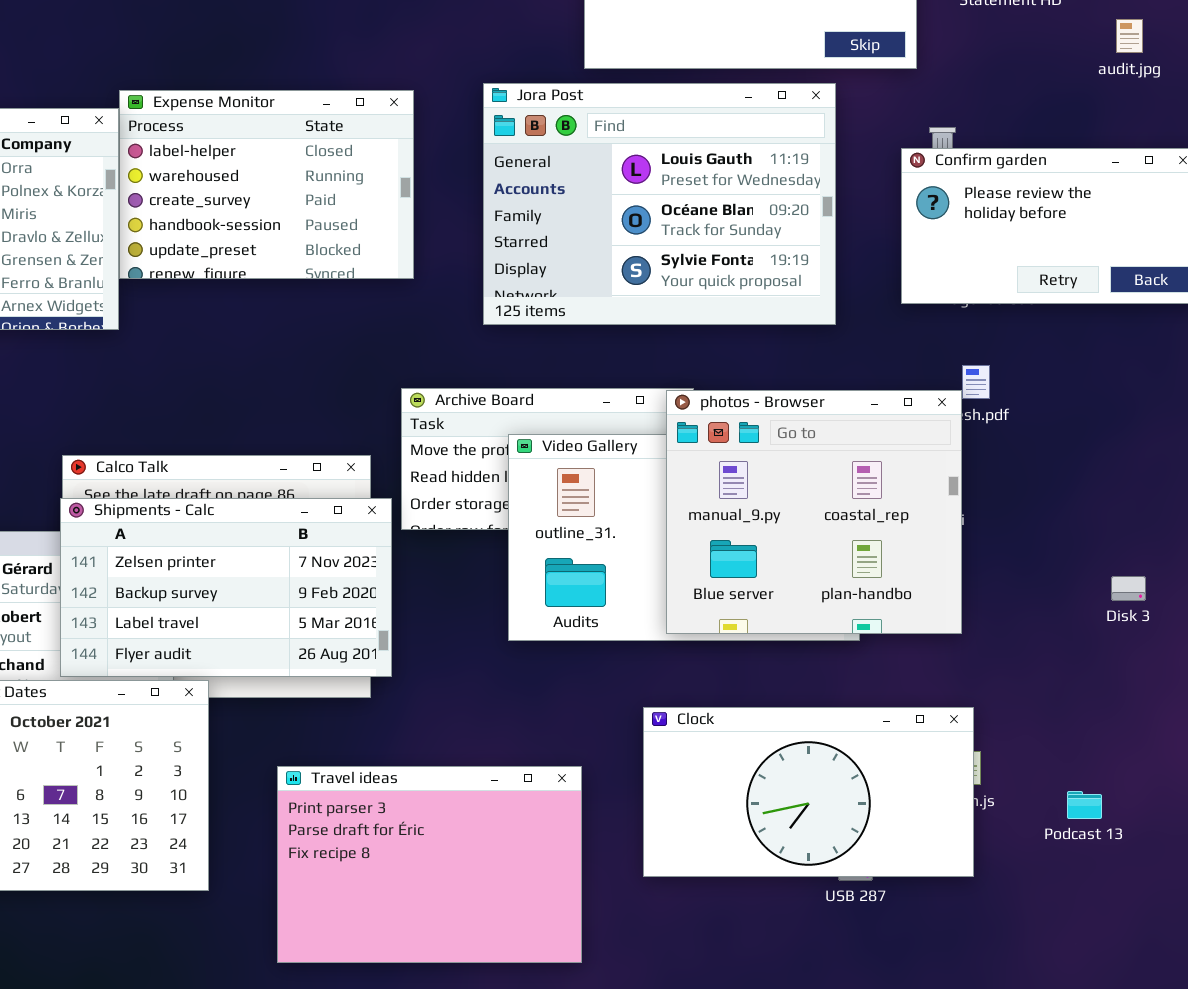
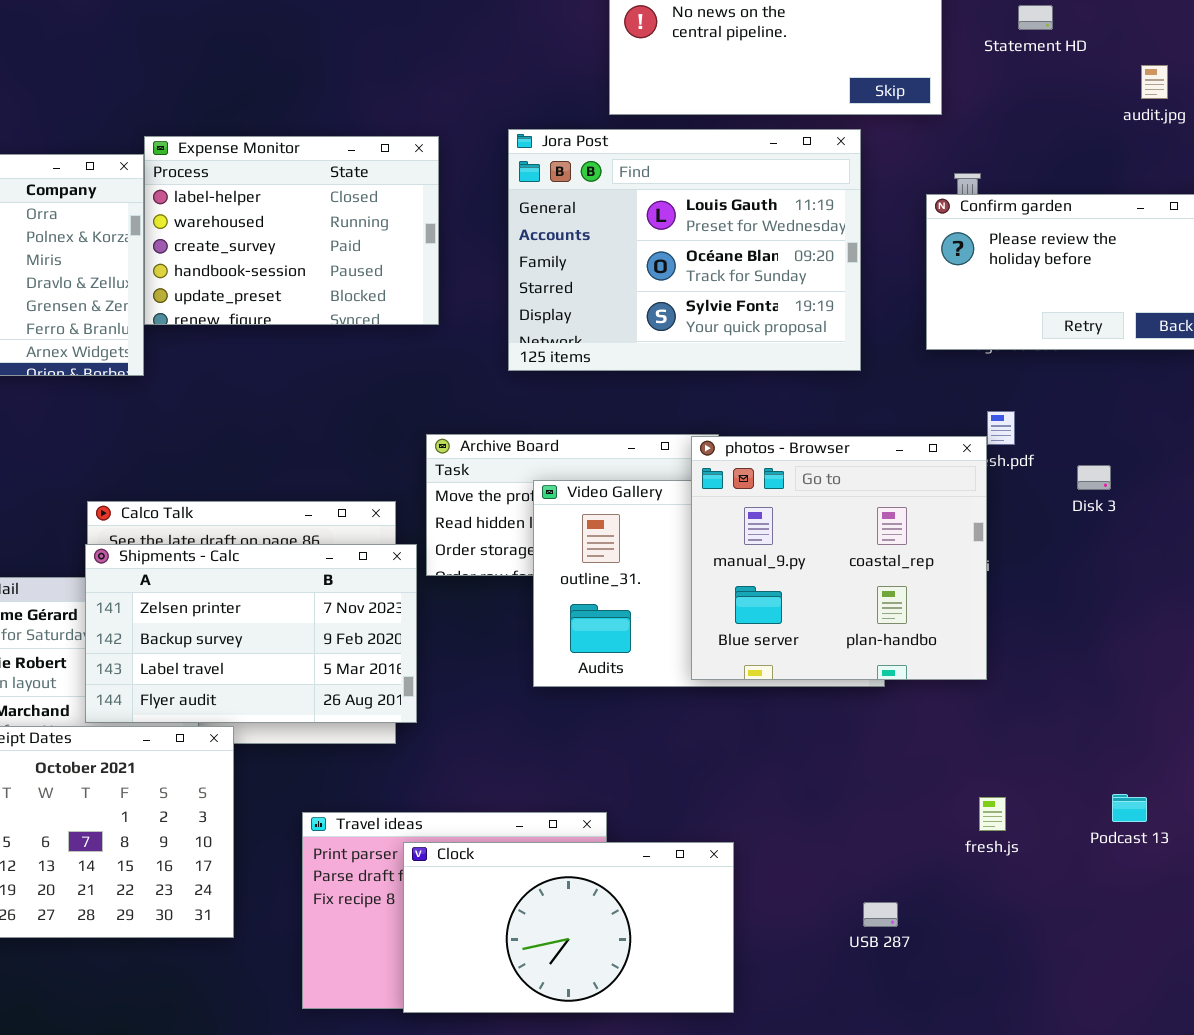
Disk 3: [1111,576,1146,601] -> [1077,465,1111,490], moved
Clock: [643,707,974,877] -> [403,842,734,1013], moved
Podcast 13: [1067,791,1102,819] -> [1112,794,1147,822], moved

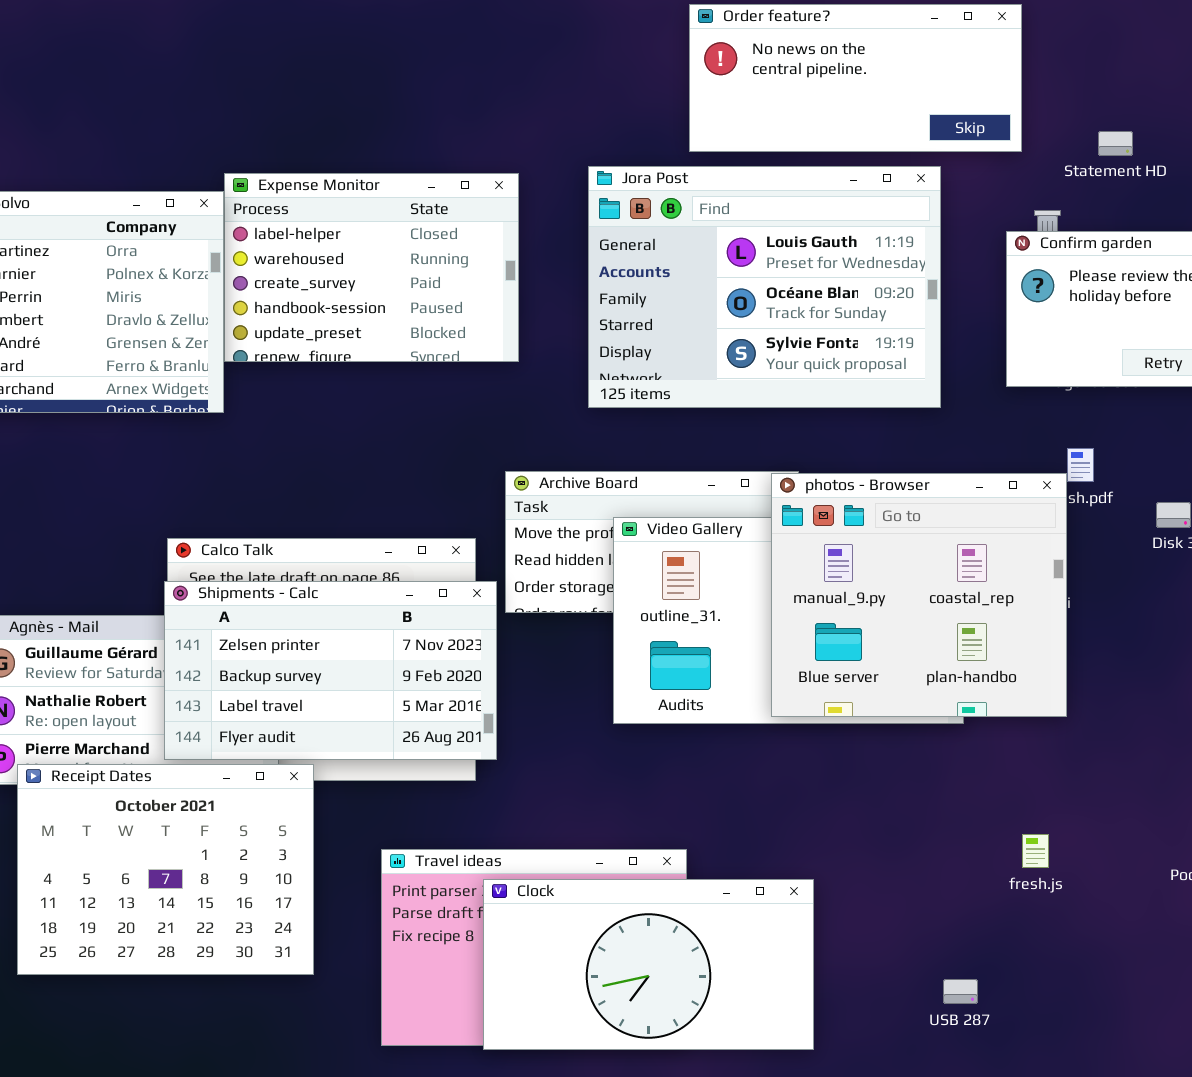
Statement HD: [1018,5,1053,30] -> [1098,131,1133,156], moved
fresh.js: [979,797,1006,831] -> [1022,834,1049,868], moved
USB 287: [863,902,898,927] -> [943,979,978,1004], moved

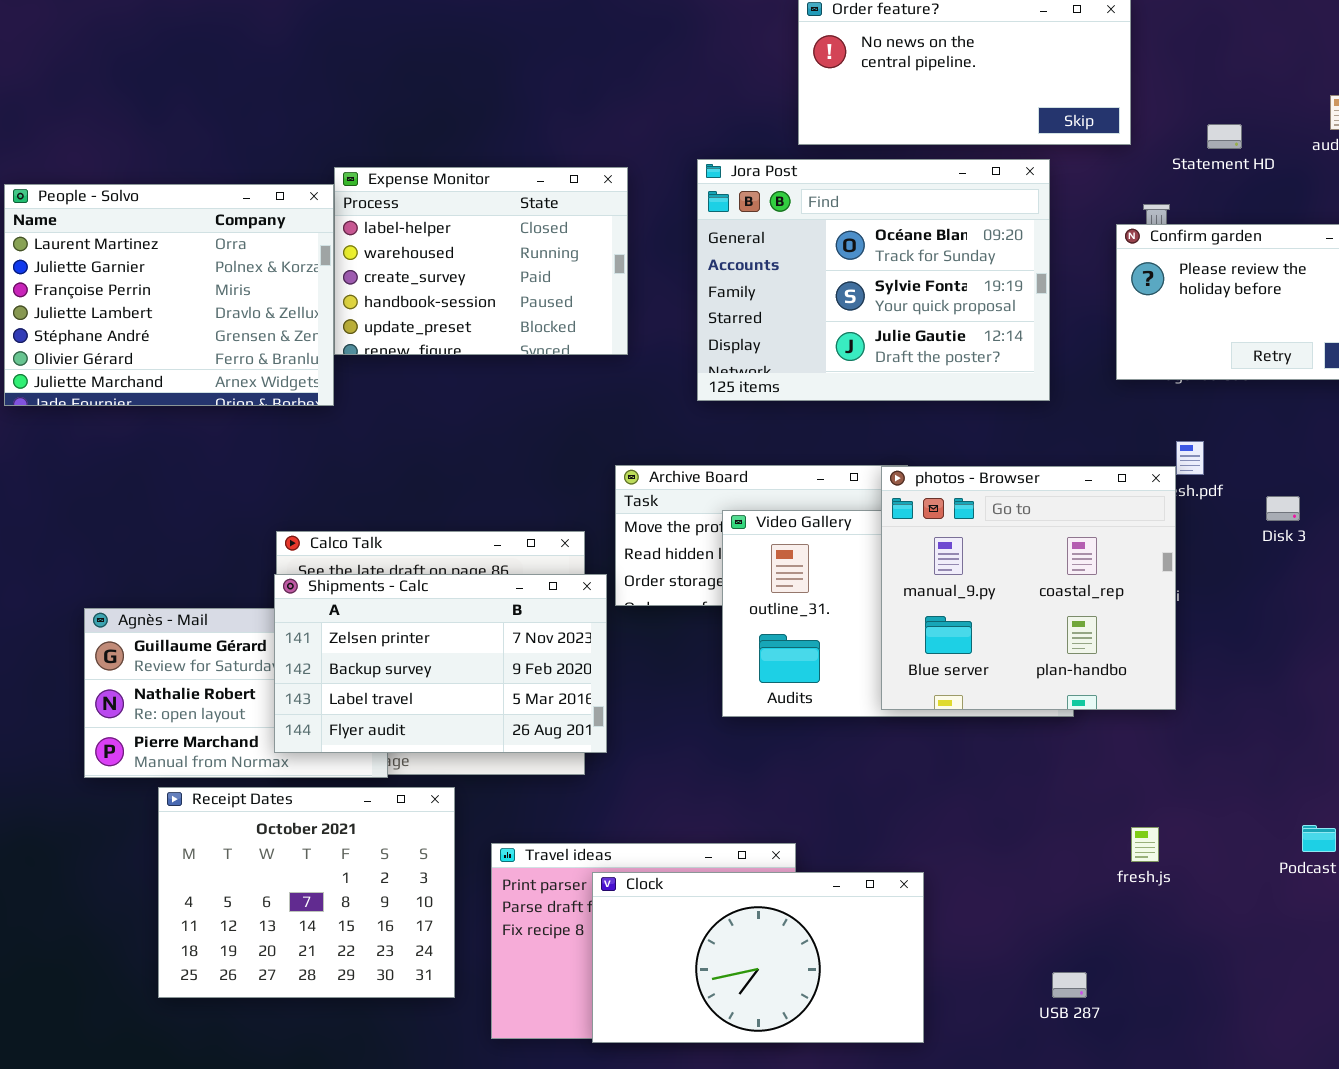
Jora Post: [588,166,941,408] -> [697,159,1050,401], scrolled down 1 row
Receipt Dates: [17,764,314,975] -> [158,787,455,998], moved

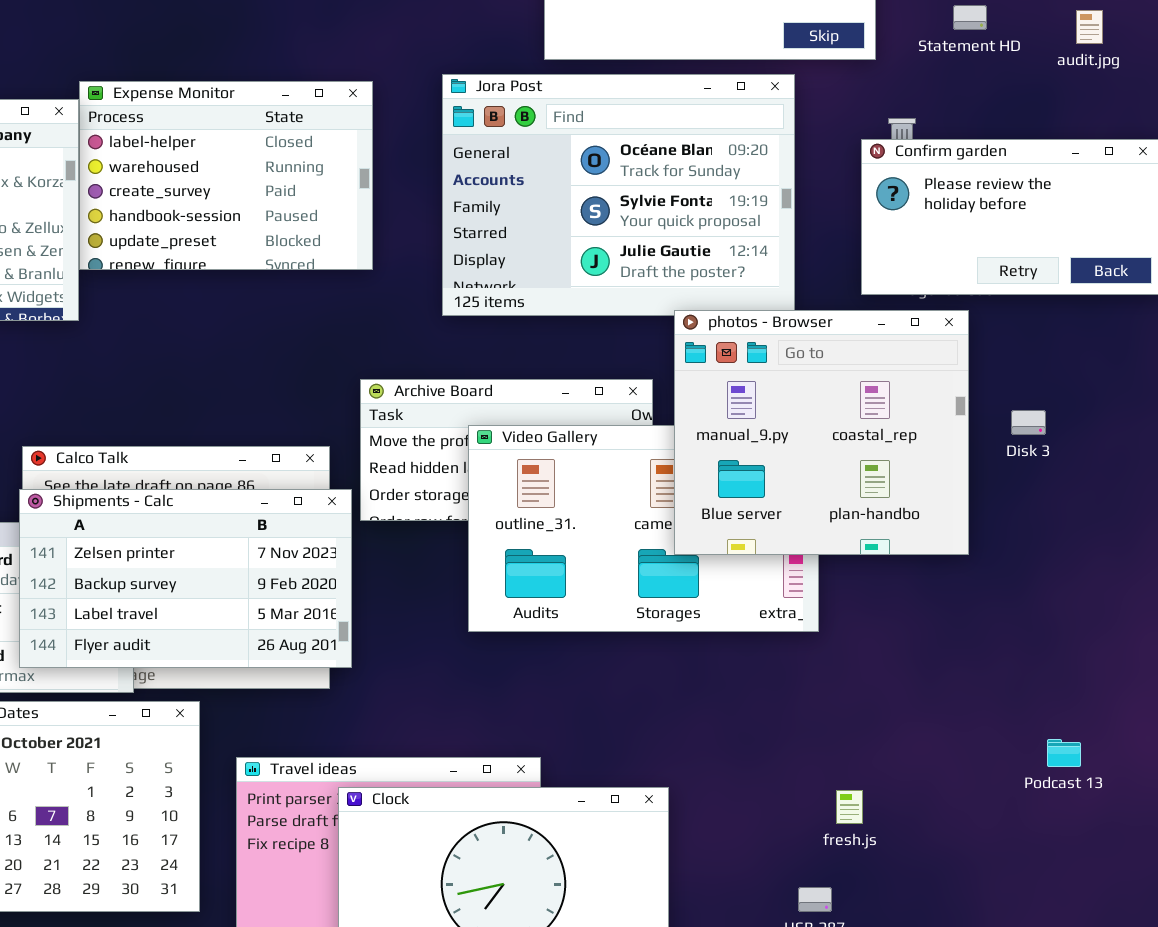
Statement HD: [1207,124,1242,149] -> [953,5,987,30], moved
photos - Browser: [881,466,1176,710] -> [674,310,969,555], moved
fresh.js: [1131,827,1159,862] -> [836,790,863,824], moved

